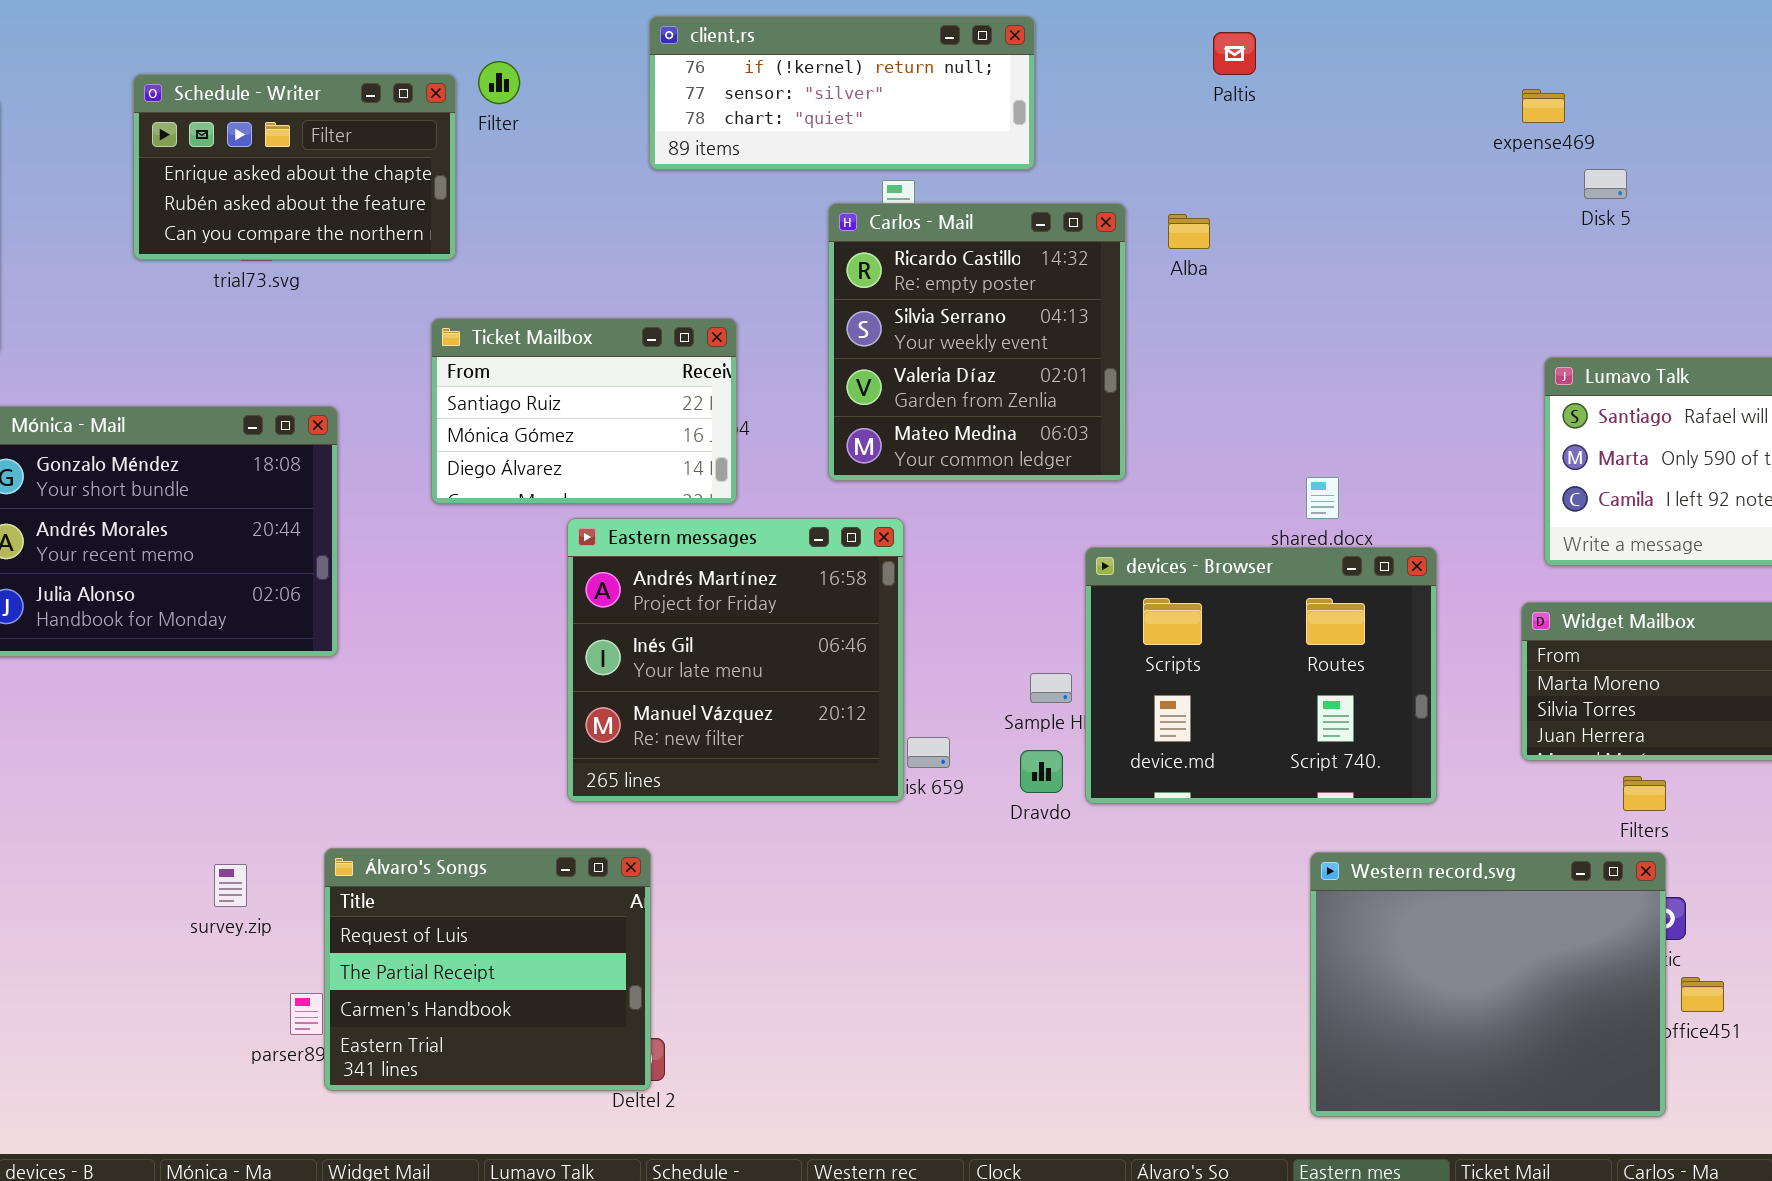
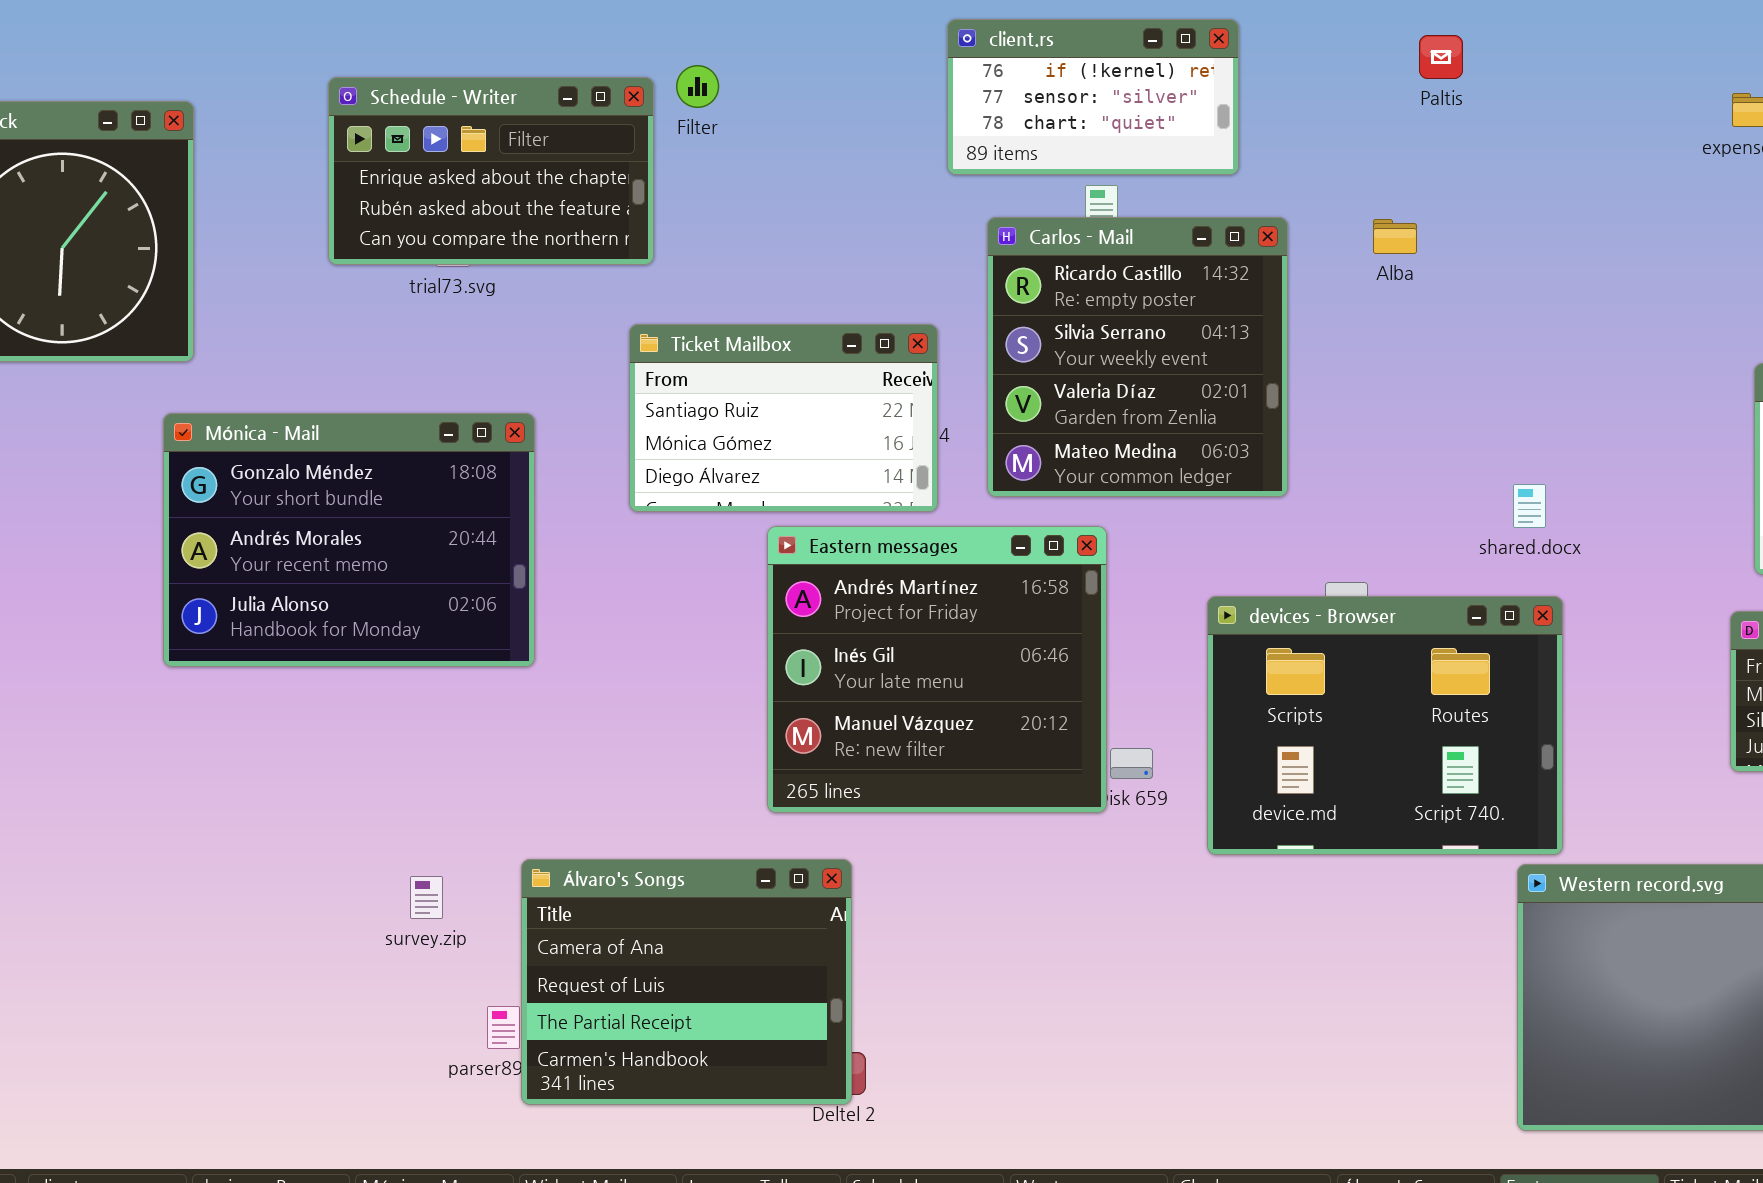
client.rs: [649,16,1035,170] -> [947,19,1239,175], resized
Carlos - Mail: [828,203,1126,481] -> [987,217,1288,497], moved
devices - Browser: [1085,547,1437,804] -> [1207,596,1563,855], moved
Álvaro's Songs: [324,848,651,1091] -> [521,859,852,1105], scrolled up 1 row

